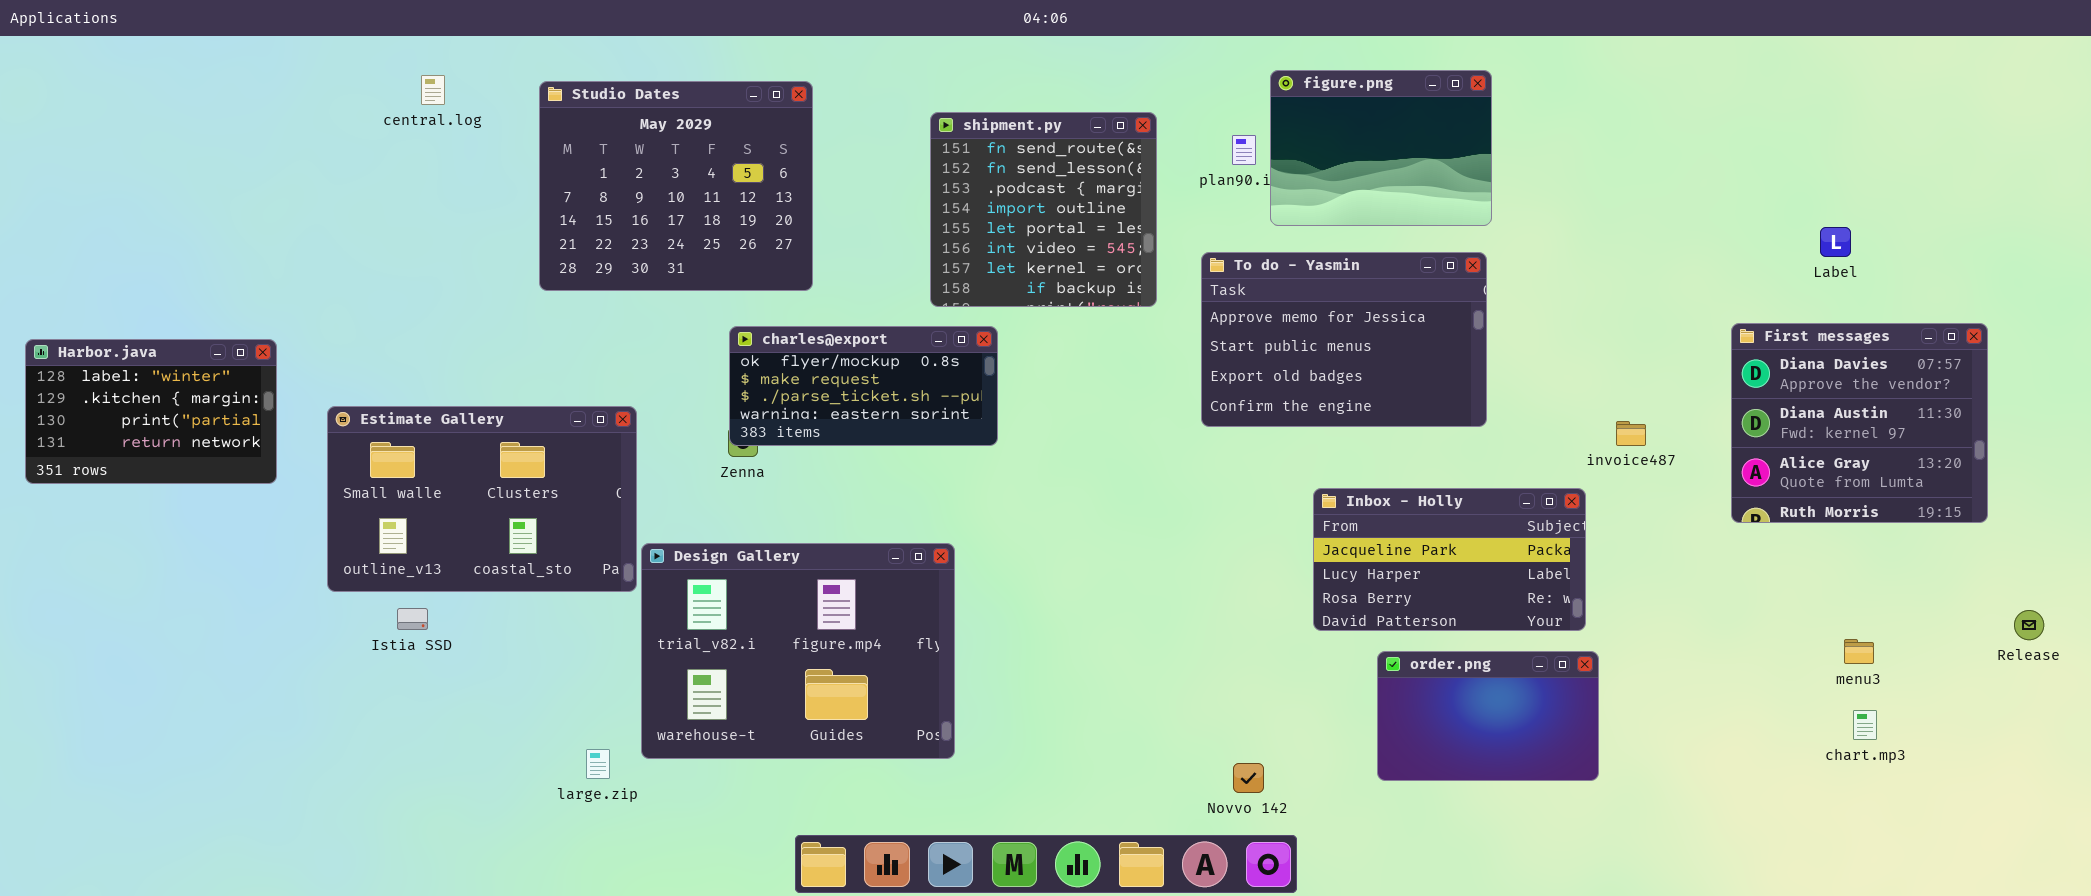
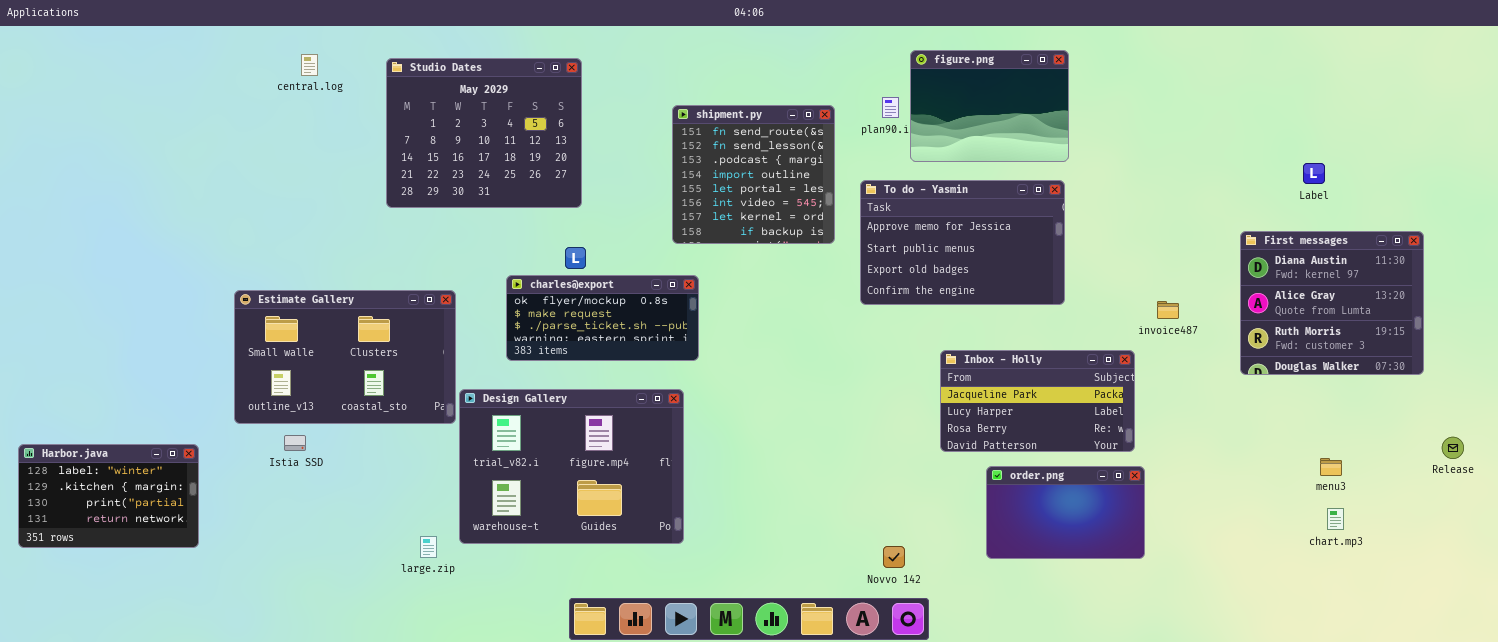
shipment.py: [930,112,1157,307] -> [672,105,835,244], moved
First messages: [1731,323,1988,523] -> [1240,231,1424,375], scrolled down 1 row
charles@export: [729,326,998,446] -> [506,275,699,361], moved
Harbor.java: [25,339,277,484] -> [18,444,199,548], moved

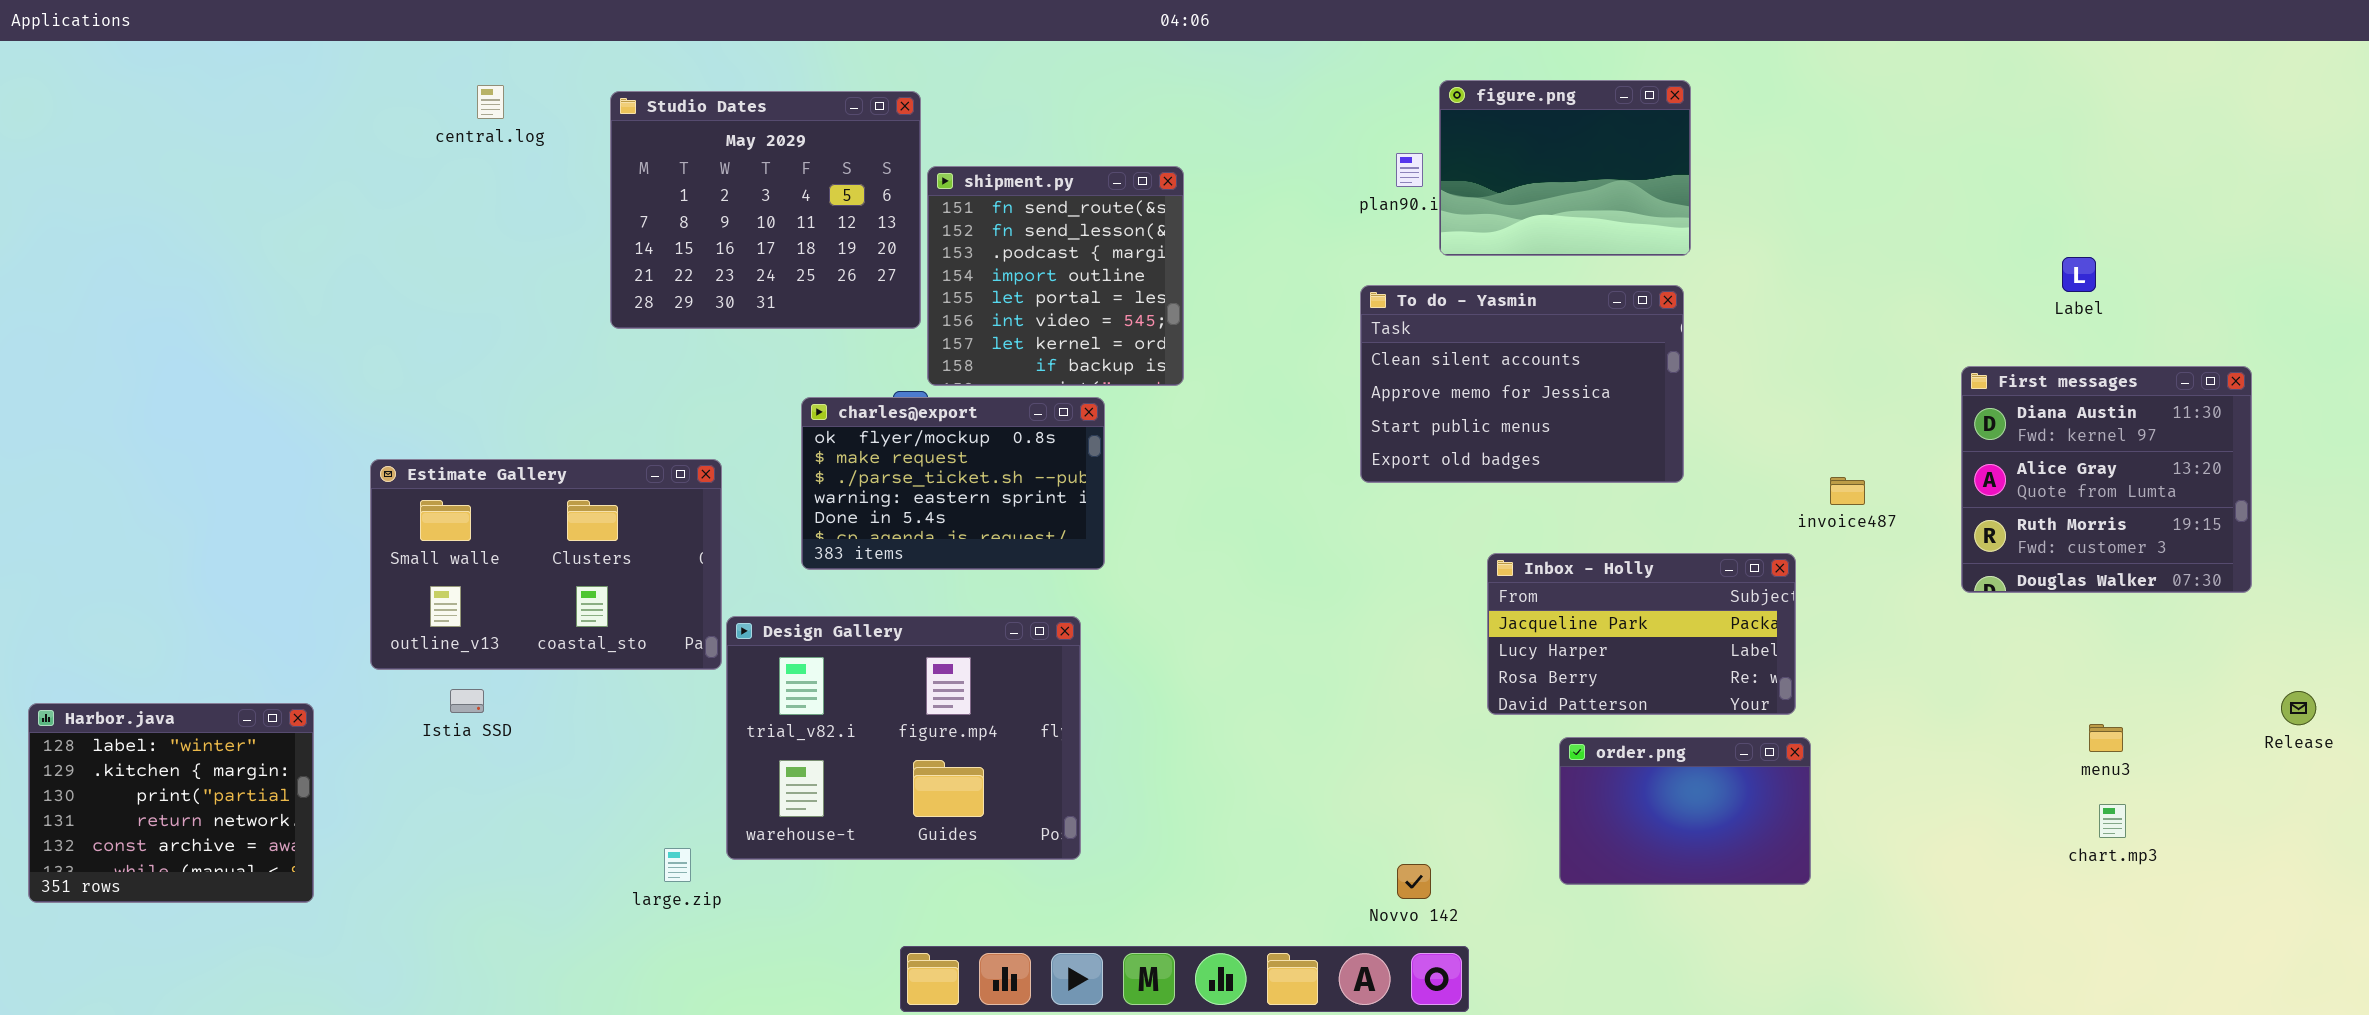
shipment.py: [672,105,835,244] -> [927,166,1184,386], moved
To do - Yasmin: [860,180,1065,305] -> [1360,285,1684,483], scrolled up 1 row
charles@export: [506,275,699,361] -> [801,397,1105,570], resized
Harbor.java: [18,444,199,548] -> [28,703,314,903], resized

